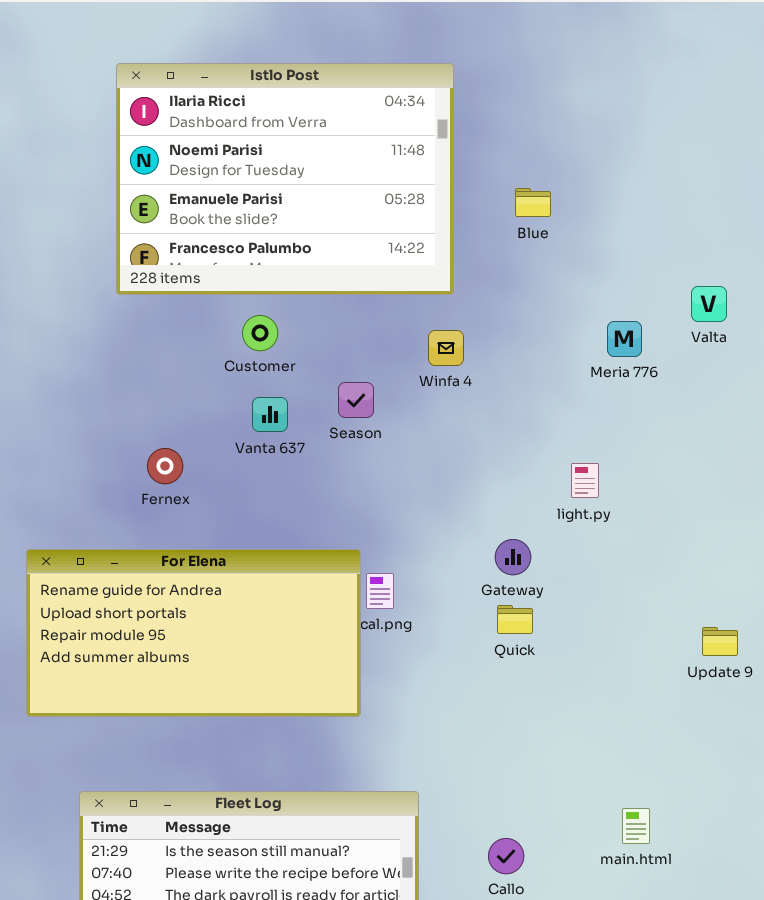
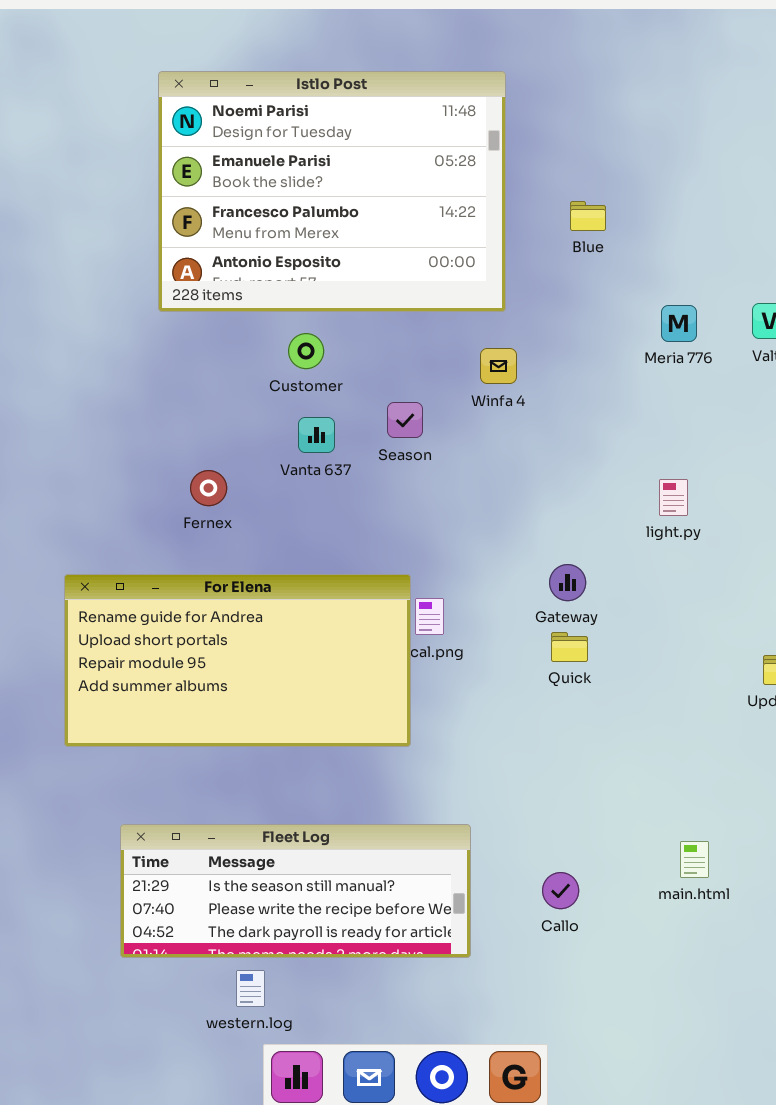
Istlo Post: [116,63,454,295] -> [158,71,506,312], scrolled down 1 row
Meria 776: [607,321,642,357] -> [661,305,697,342], moved
light.py: [571,463,599,498] -> [659,479,688,516], moved

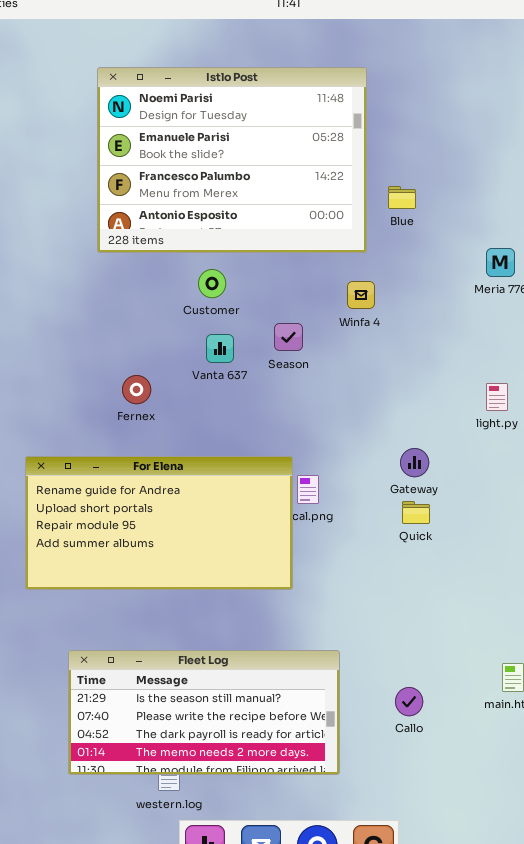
Blue: [570,201,606,231] -> [388,186,416,209], moved
Fleet Log: [120,824,471,958] -> [68,650,340,775], resized

